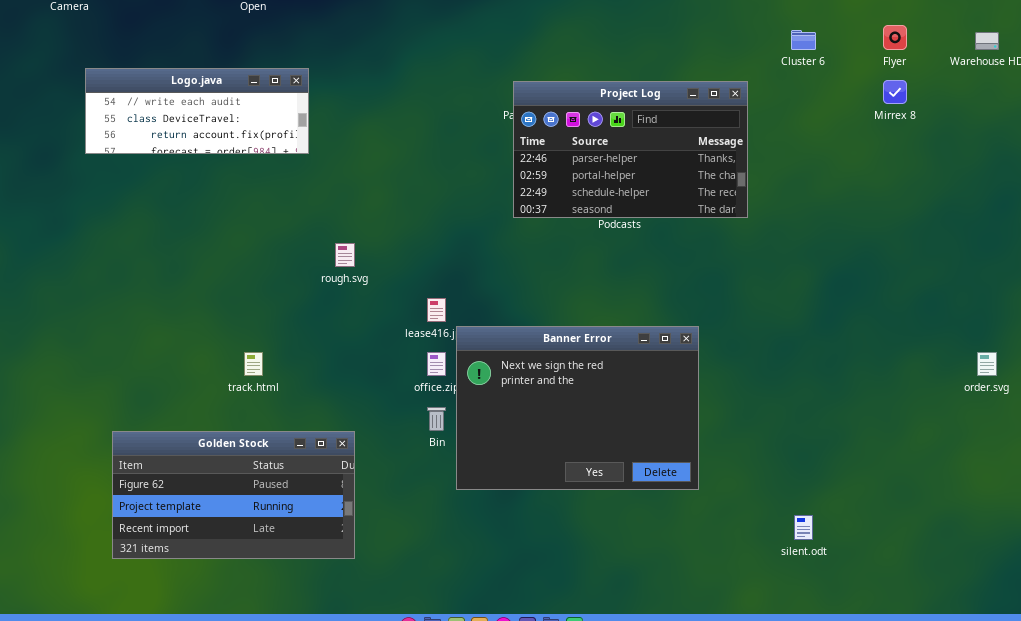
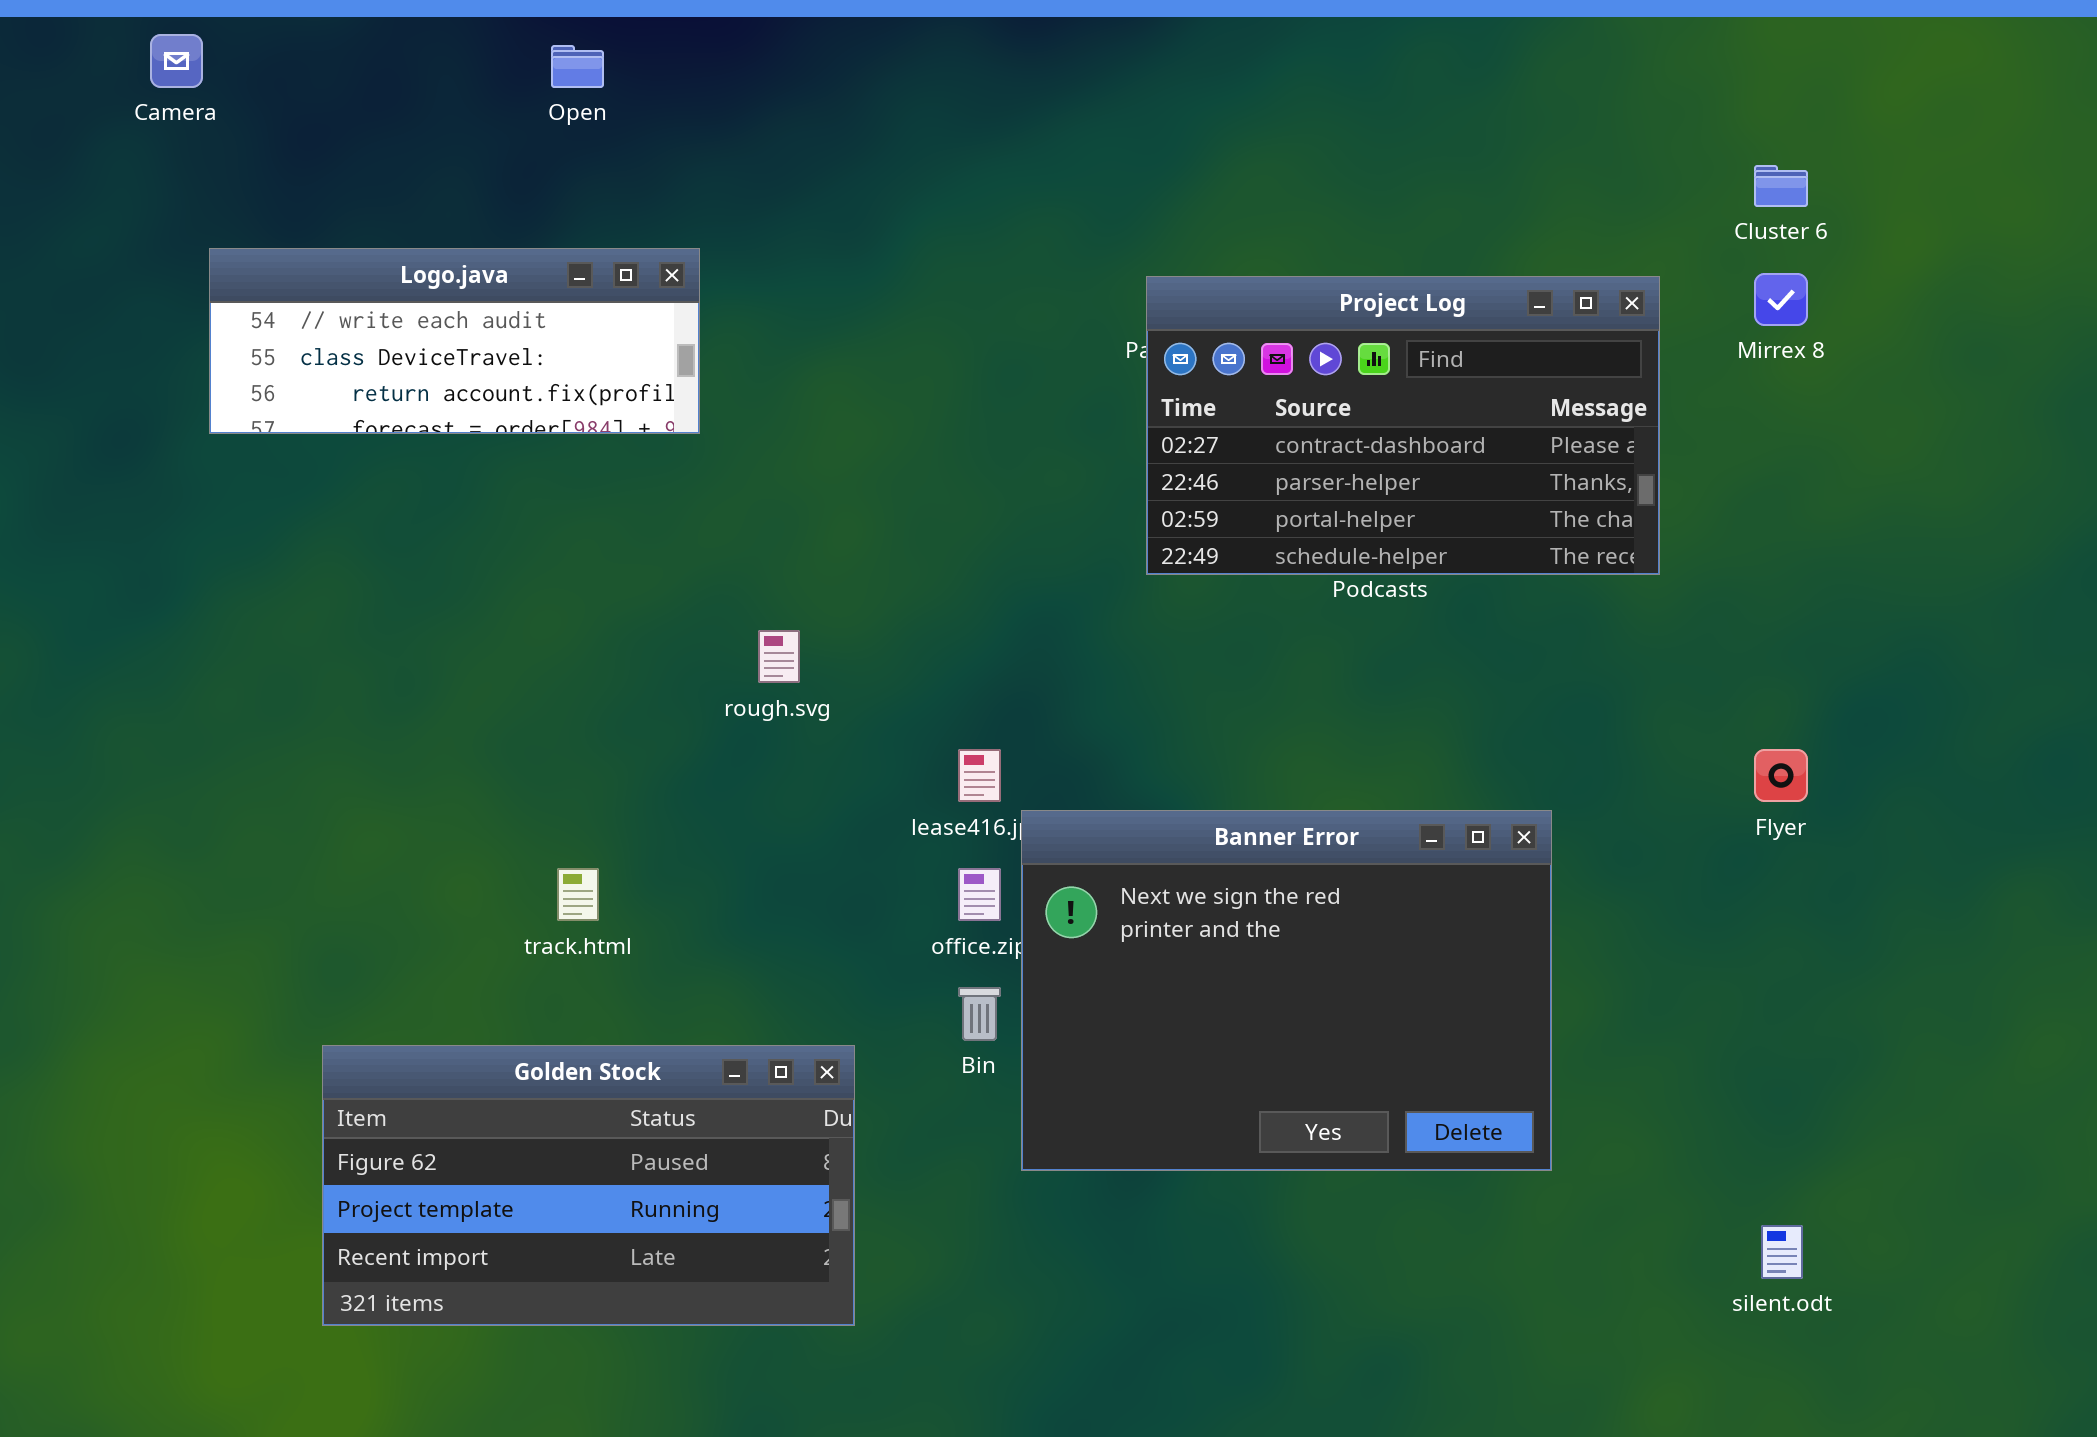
Flyer: [883,25,907,50] -> [1754,749,1808,802], moved
Mirrex 8: [883,80,907,104] -> [1754,273,1808,326], moved
Project Log: [513,81,748,218] -> [1146,276,1660,575], scrolled up 1 row
Golden Stock: [112,431,355,559] -> [322,1045,855,1326], moved

